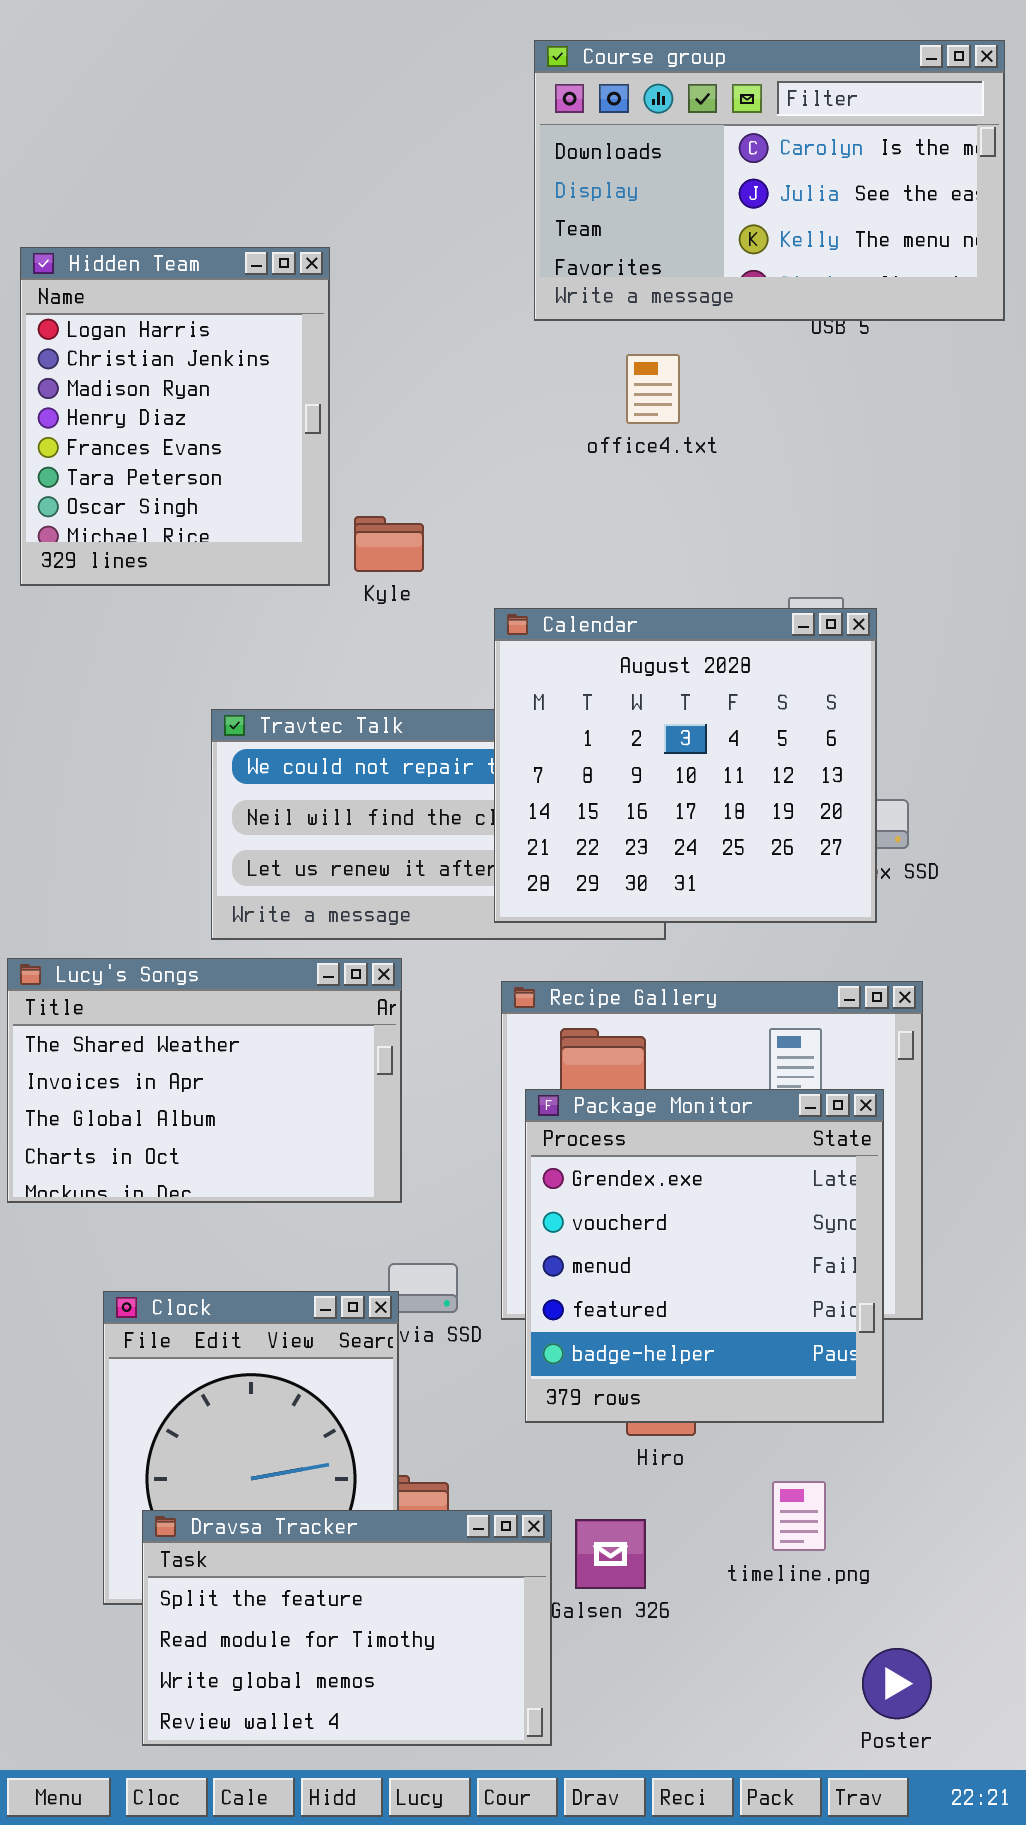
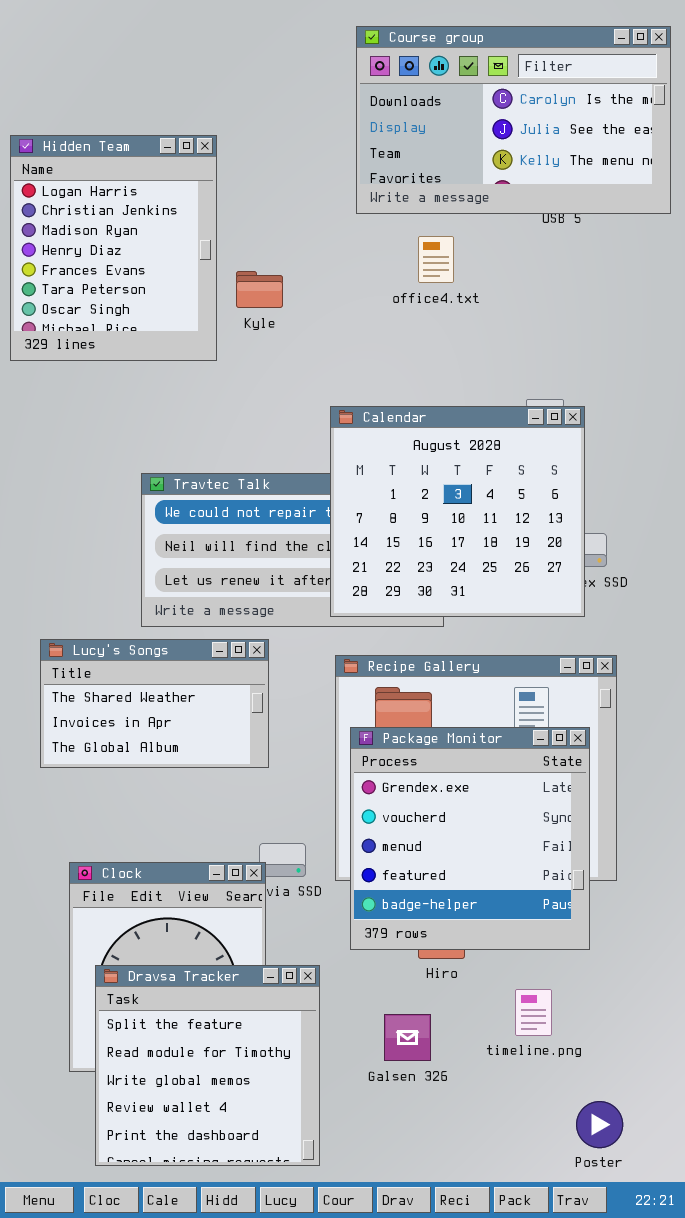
Hidden Team: [20,247,330,586] -> [10,135,217,361], moved
Kyle: [354,516,424,572] -> [236,271,283,308], moved
Lucy's Songs: [7,958,402,1203] -> [40,639,269,768], resized
Dravsa Tracker: [142,1510,552,1746] -> [95,965,320,1166], resized

